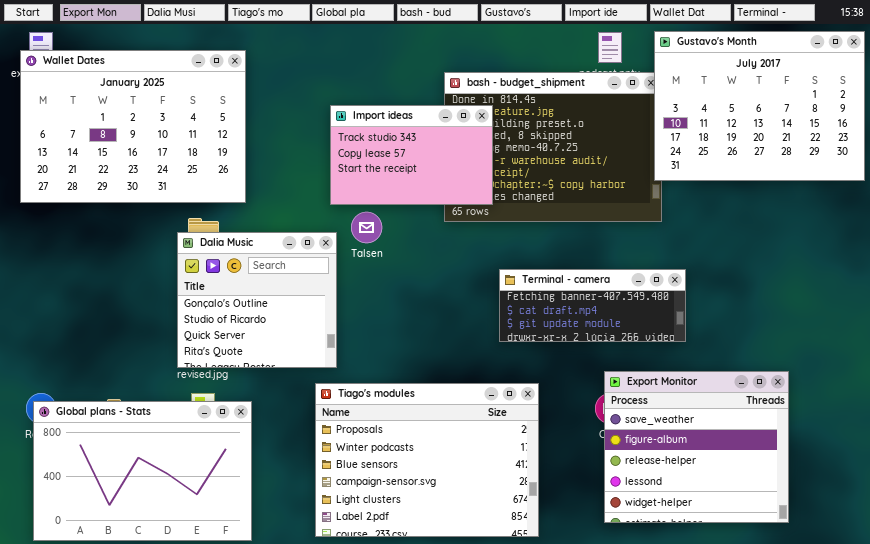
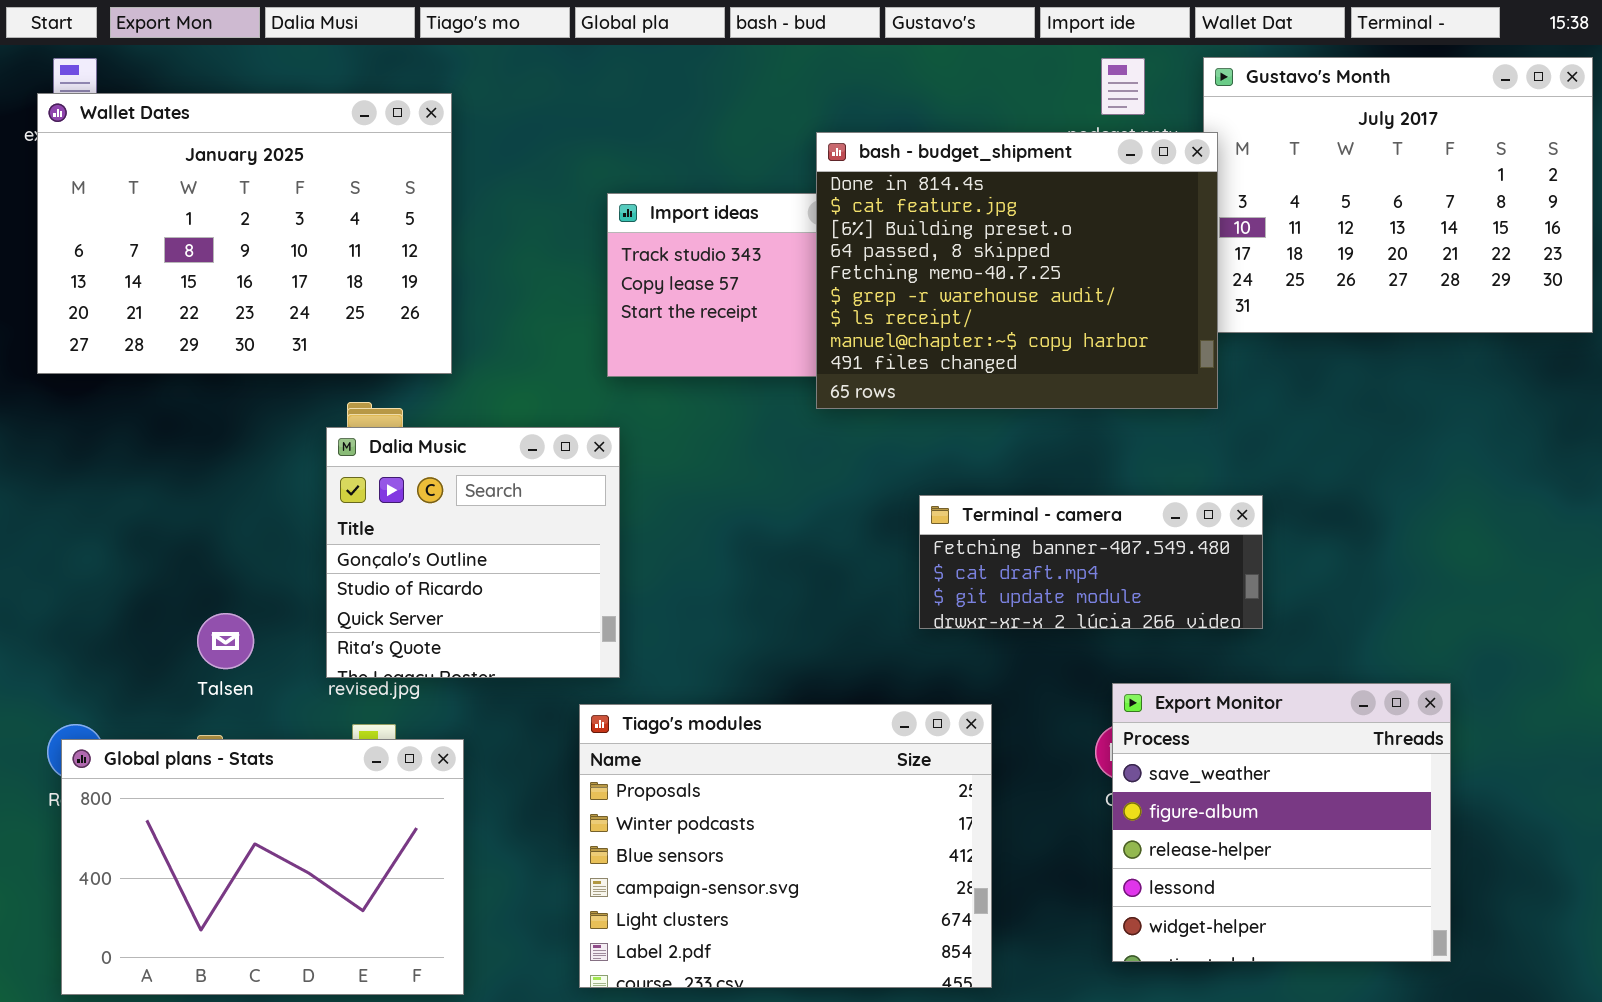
bash - budget_shipment: [444,72,662,222] -> [816,132,1218,409], raised
Talsen: [351,212,382,243] -> [197,613,254,669], moved

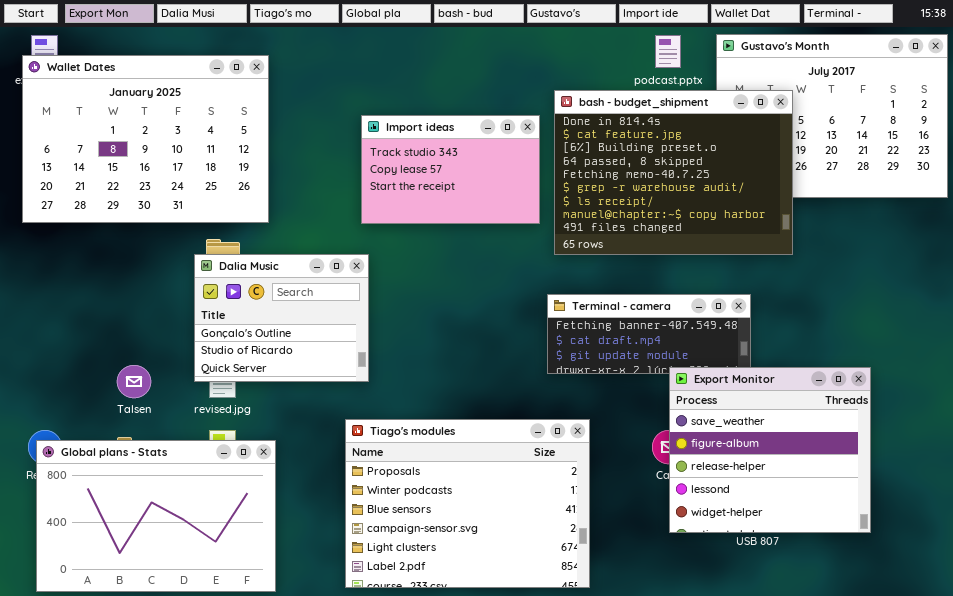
bash - budget_shipment: [816,132,1218,409] -> [554,90,793,255], moved
Dalia Music: [326,427,620,678] -> [194,254,369,382], resized
Export Monitor: [1112,683,1451,962] -> [669,367,871,533], moved

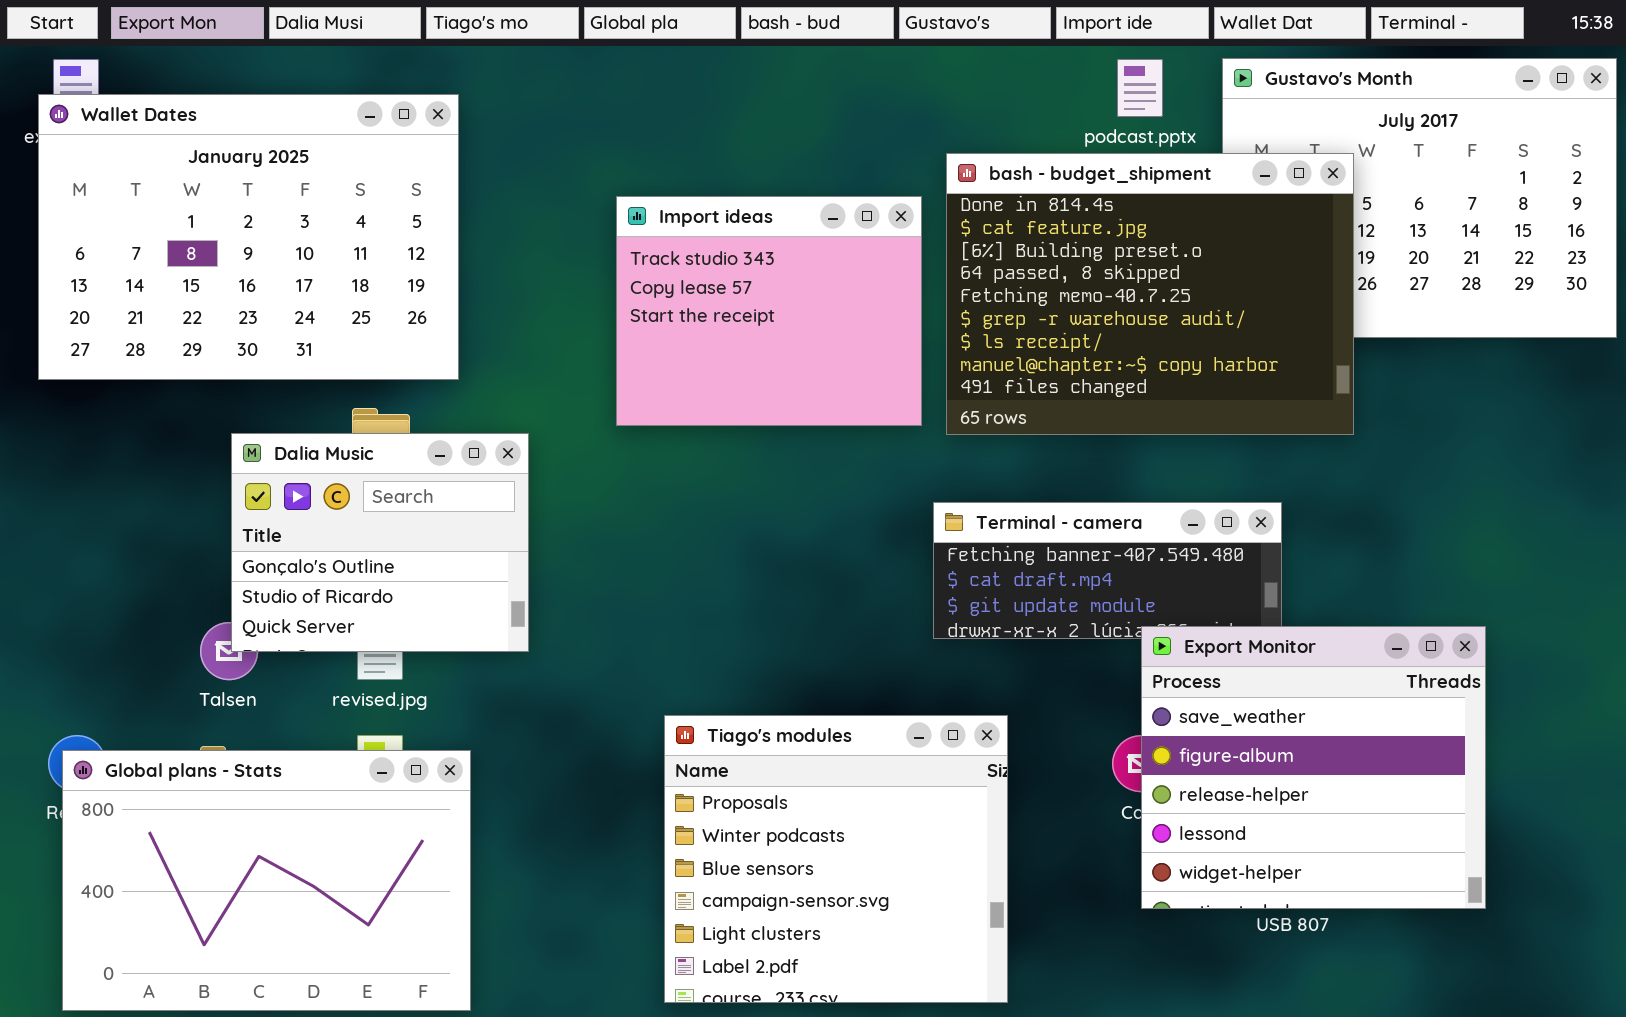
Import ideas: [361,115,540,224] -> [616,196,922,426], resized
Dalia Music: [194,254,369,382] -> [231,433,529,652], moved
Tiago's modules: [345,419,590,588] -> [664,715,1008,1003], resized

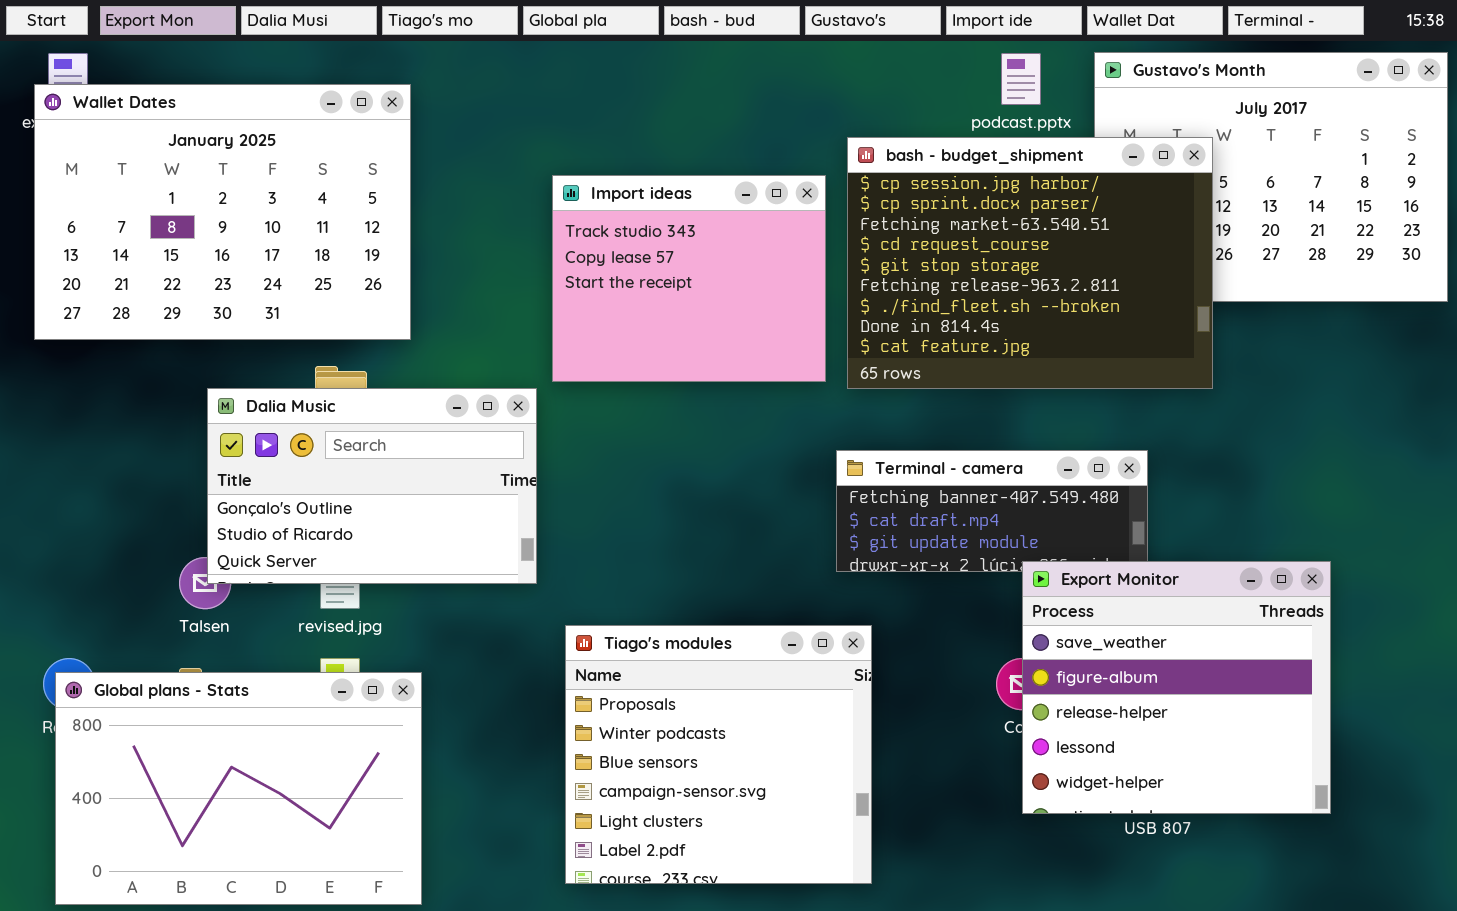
bash - budget_shipment: [946,153,1354,435] -> [847,137,1213,389], scrolled up 7 rows
Dalia Music: [231,433,529,652] -> [207,388,537,584], resized
Tiago's modules: [664,715,1008,1003] -> [565,625,872,884], moved

